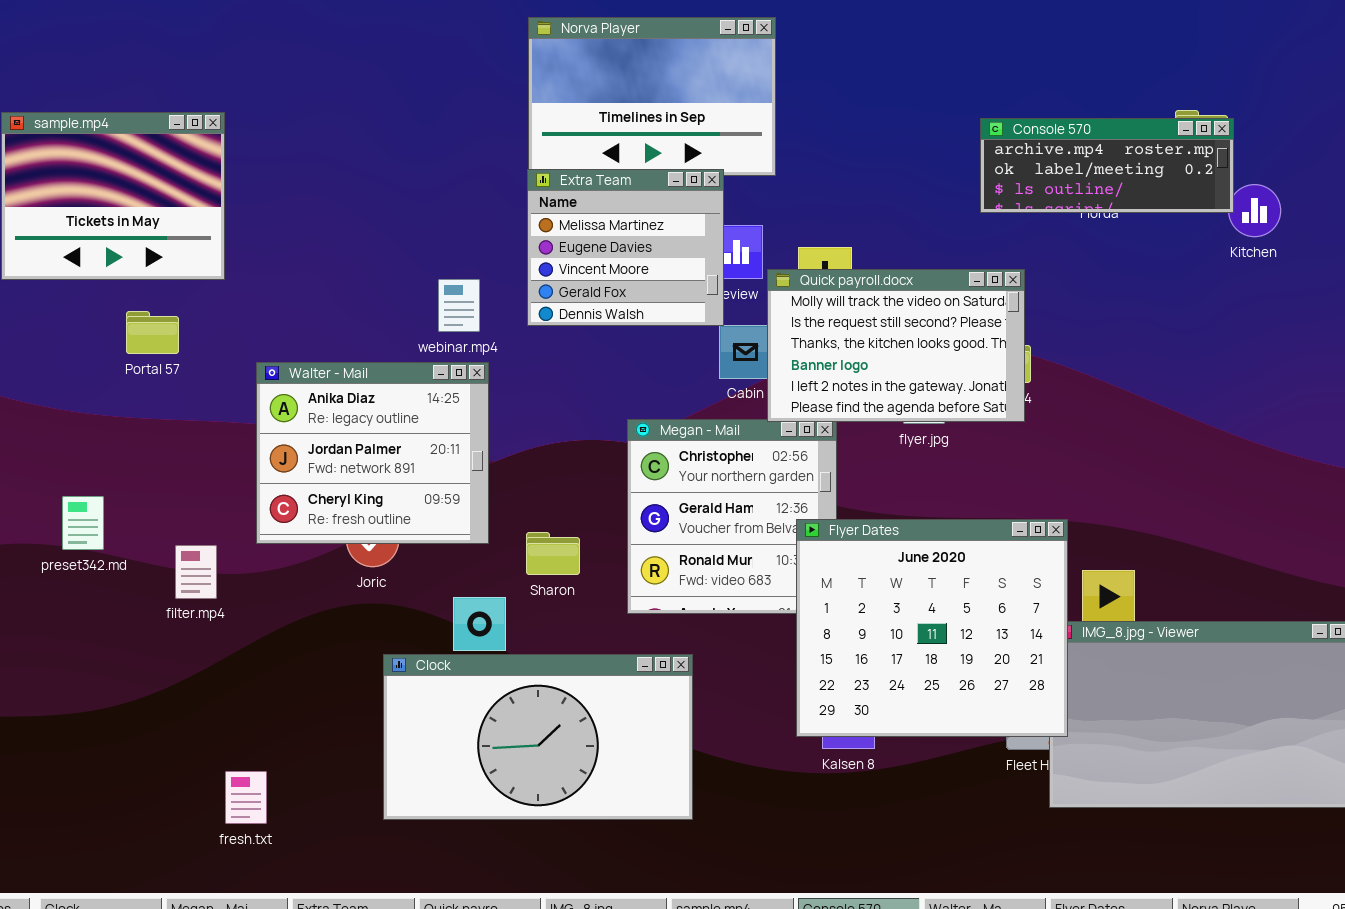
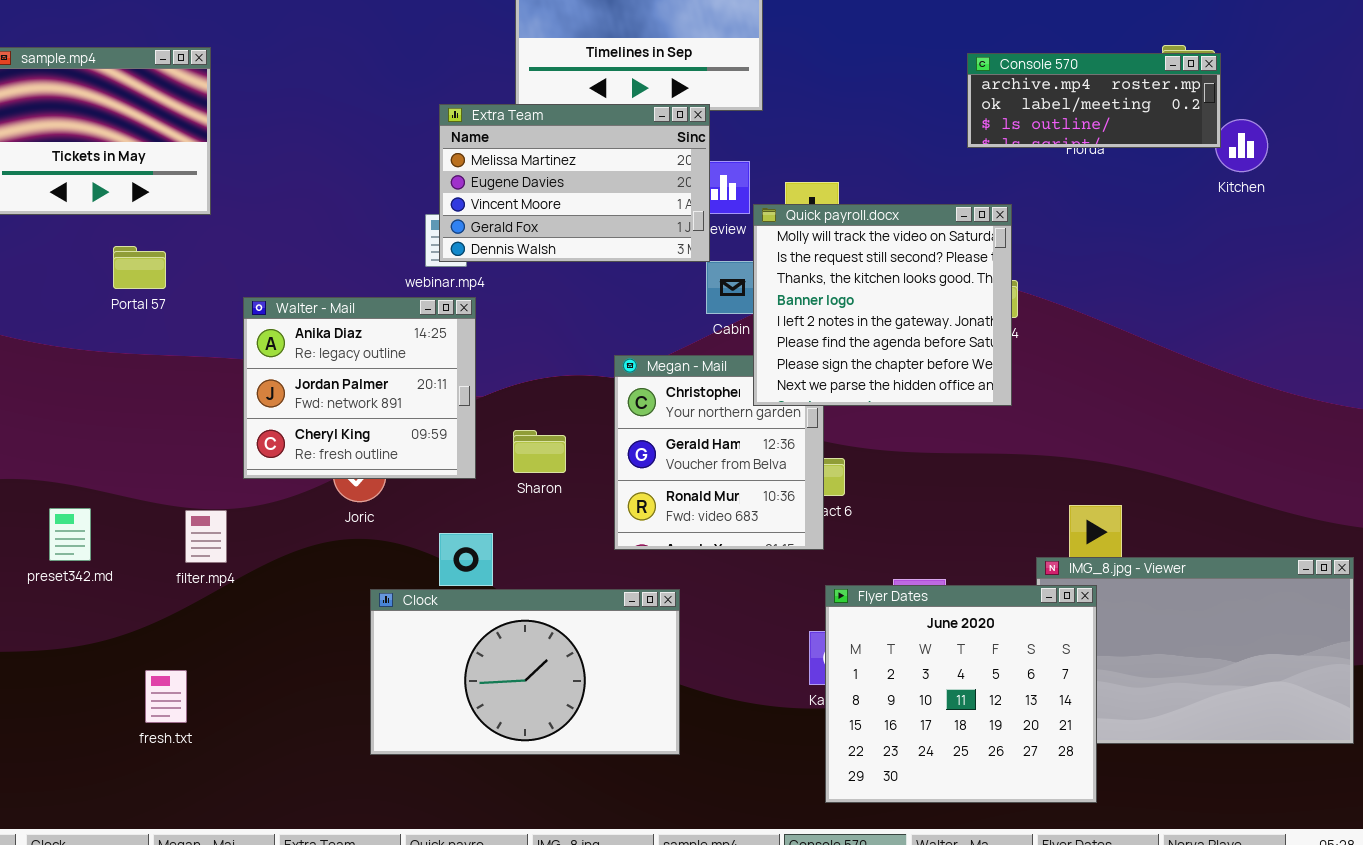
Extra Team: [527,169,724,326] -> [439,104,710,262], resized
Quick payroll.docx: [767,269,1025,422] -> [753,204,1012,406], resized
preset342.md: [62,496,104,550] -> [49,508,91,561], moved
Flyer Dates: [796,519,1068,737] -> [825,585,1097,803], moved
Sharon: [526,532,580,575] -> [513,430,566,473], moved
filter.mp4: [175,545,217,599] -> [185,510,227,563], moved
fresh.txt: [225,771,267,824] -> [145,670,187,723], moved

